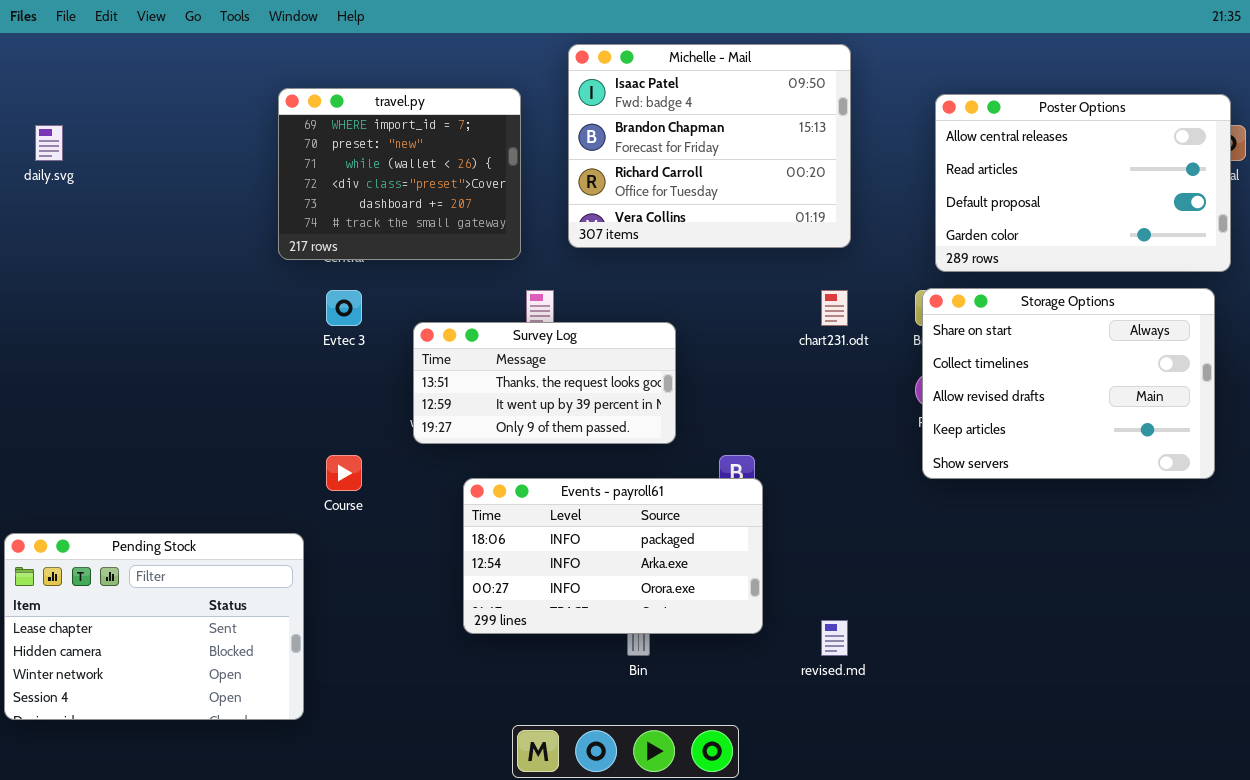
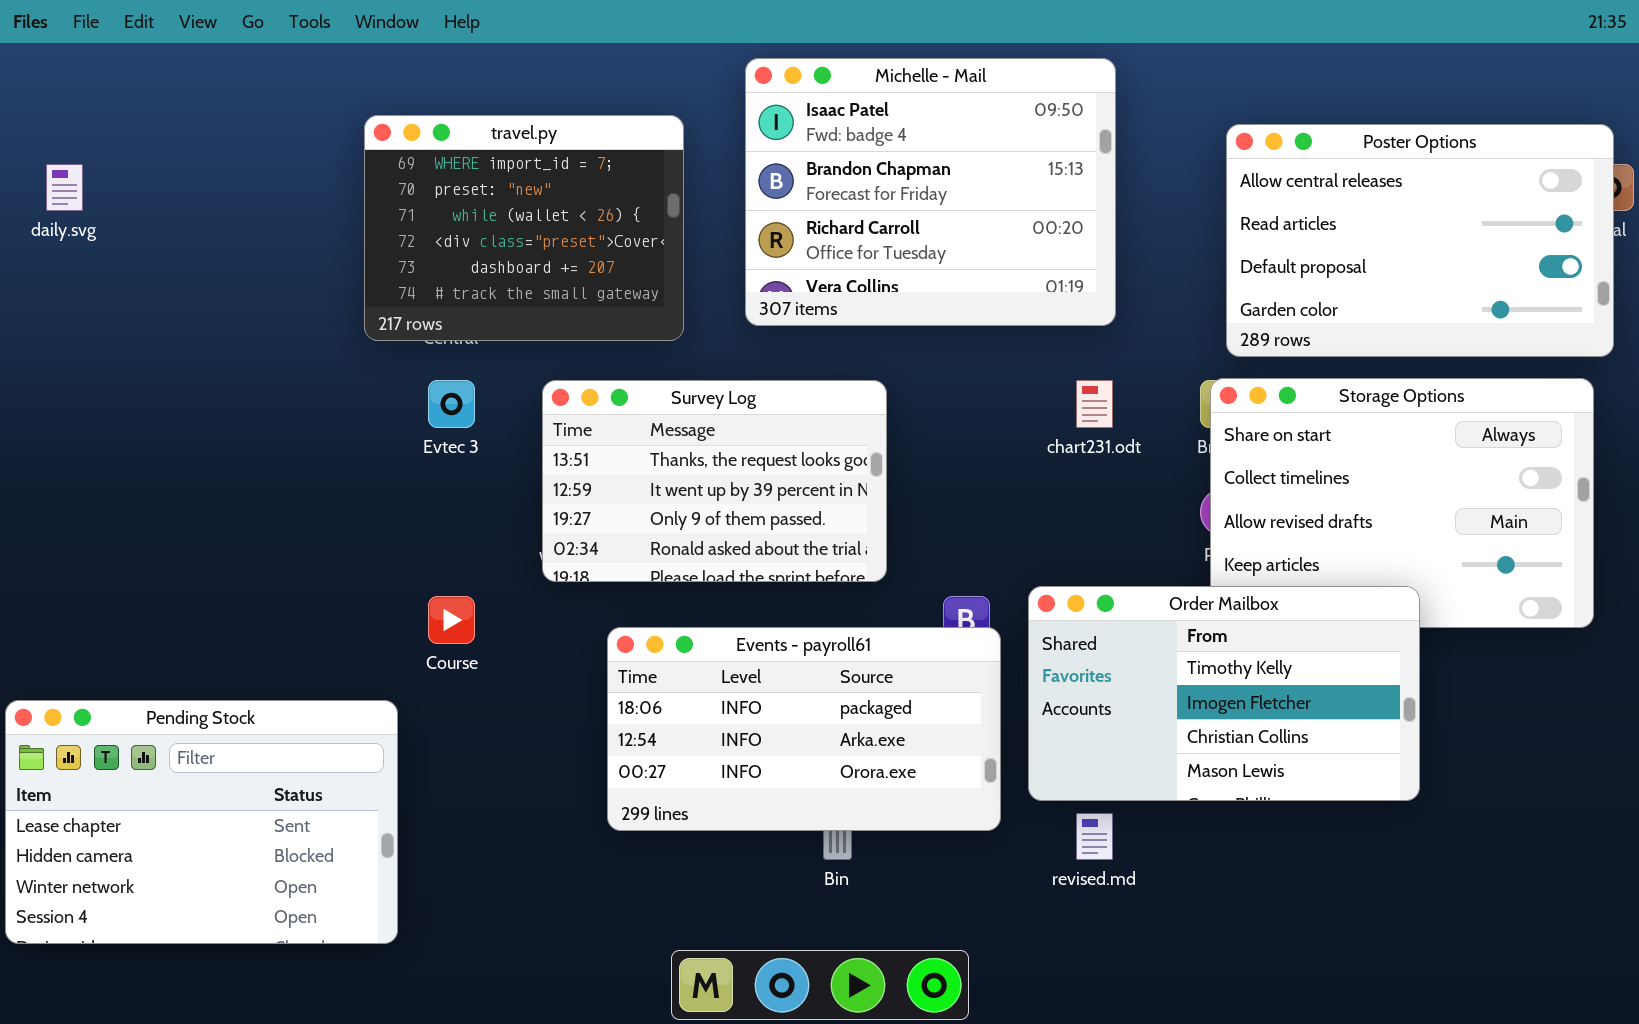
Survey Log: [413,322,676,444] -> [542,380,887,582], resized
Order Mailbox: none -> [1028,586,1420,801], opened

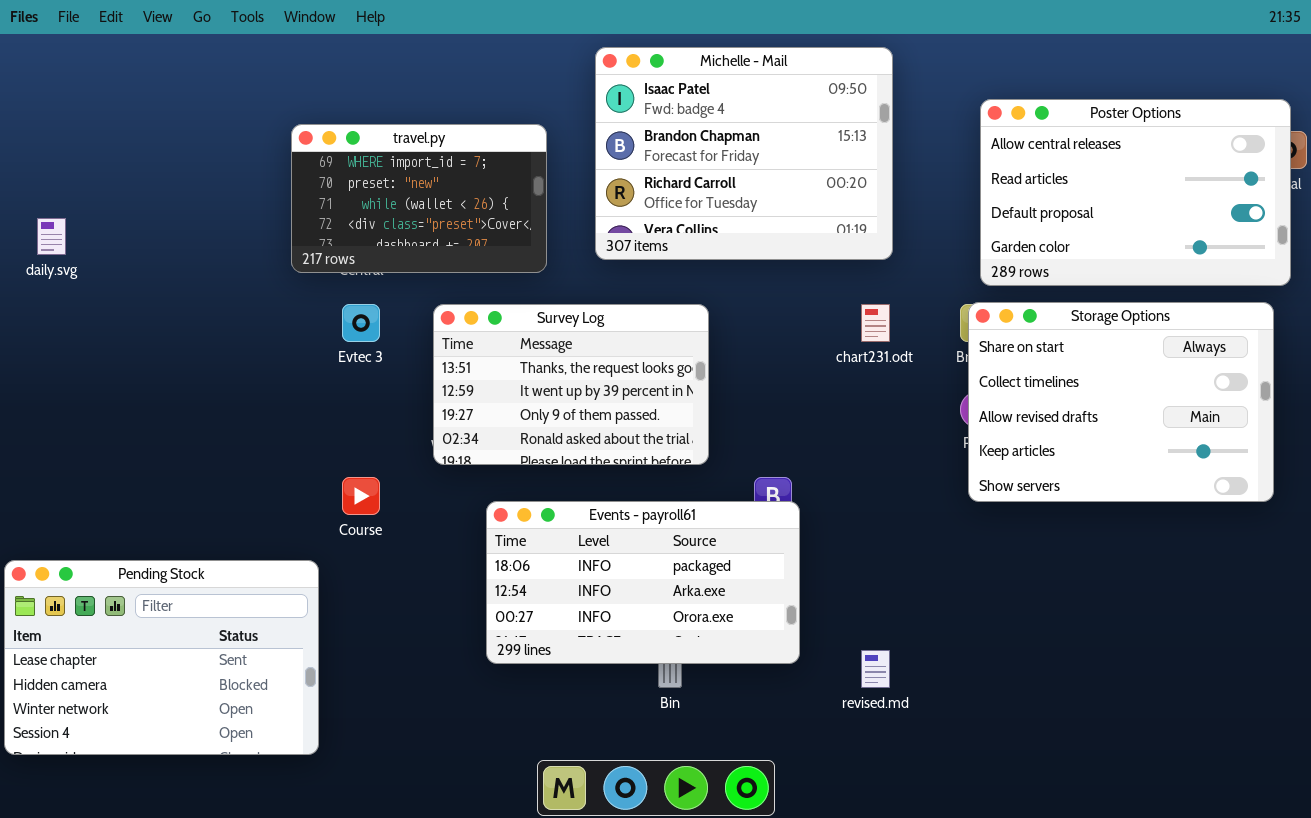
travel.py: [364,115,684,341] -> [291,124,547,273], resized
daily.svg: [46,164,83,211] -> [37,218,66,255], moved
Order Mailbox: [1028,586,1420,801] -> none, closed

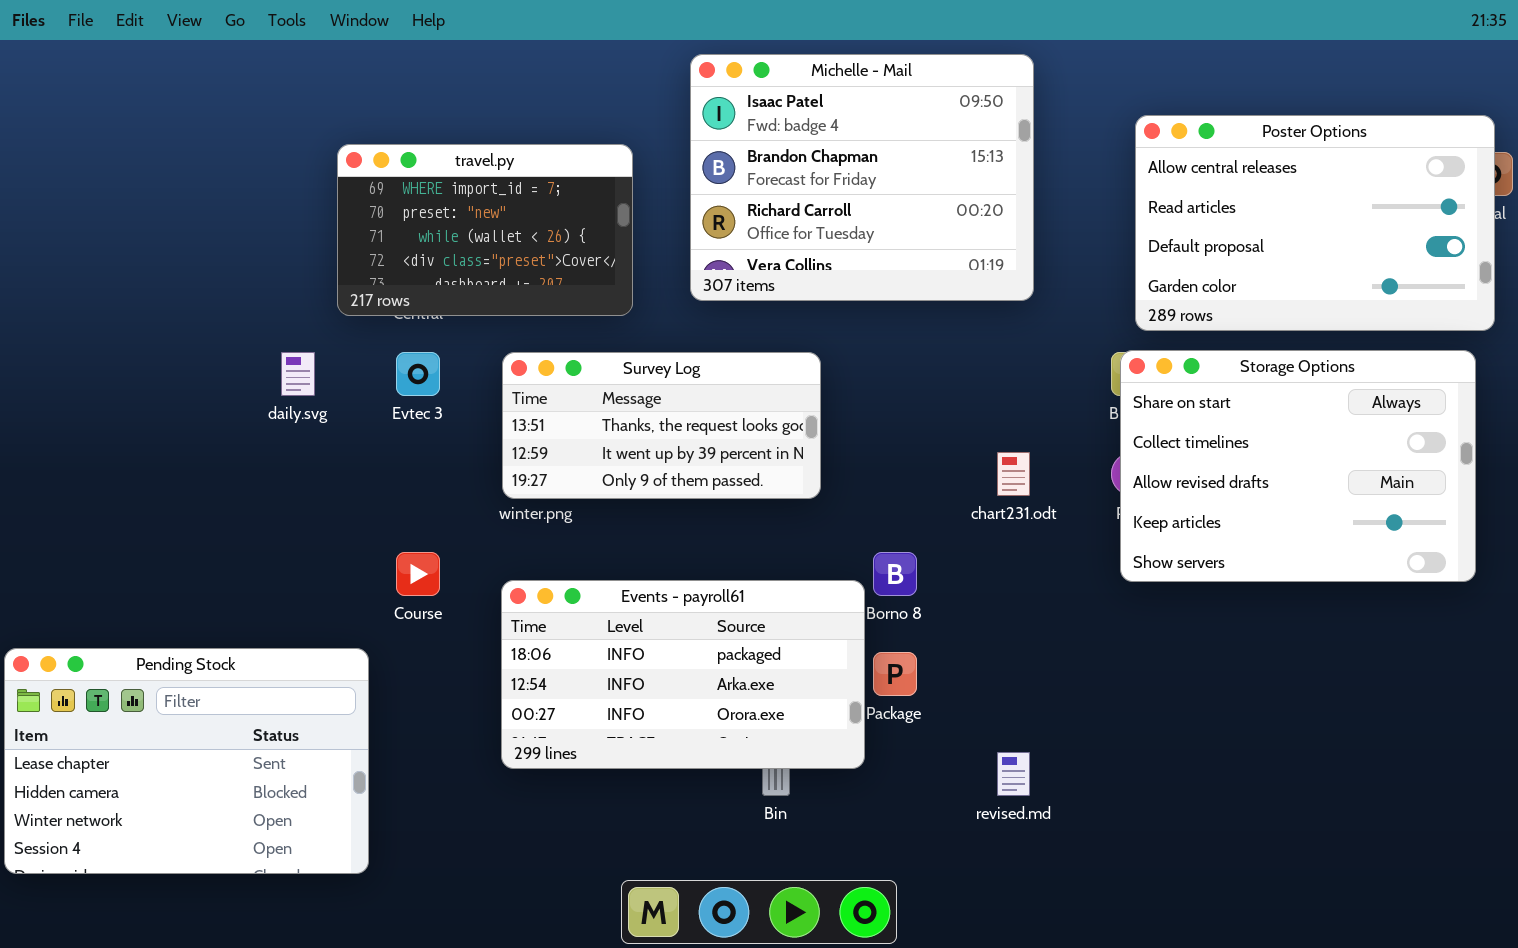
daily.svg: [37,218,66,255] -> [281,352,315,396], moved
Survey Log: [433,304,709,465] -> [502,352,821,499], resized
chart231.odt: [861,304,890,342] -> [997,452,1030,496], moved
Events - payroll61: [486,501,800,664] -> [501,580,865,769], moved

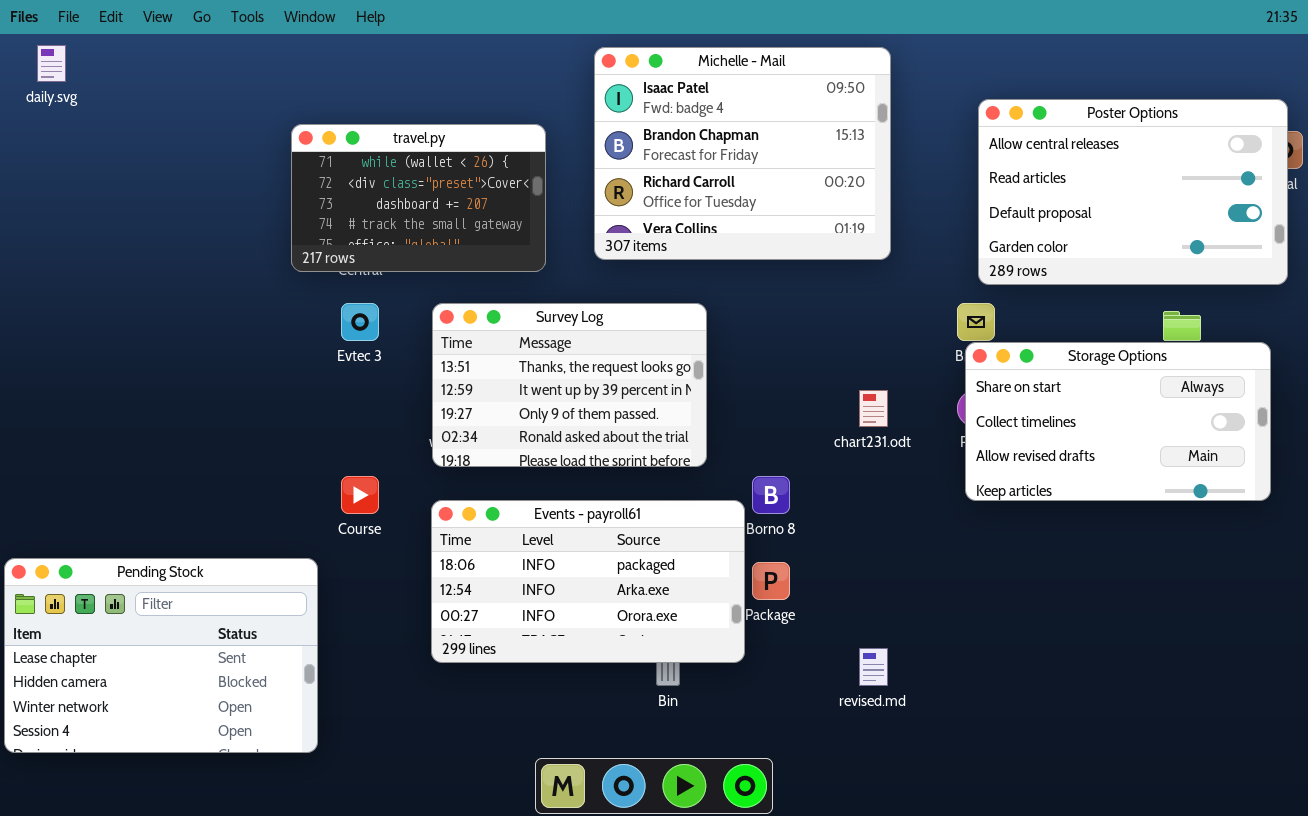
travel.py: [337,144,633,316] -> [291,124,546,272], scrolled down 2 rows
Storage Options: [1120,350,1476,582] -> [965,342,1271,501], resized
daily.svg: [281,352,315,396] -> [37,45,66,82], moved
Survey Log: [502,352,821,499] -> [432,303,707,467], resized

